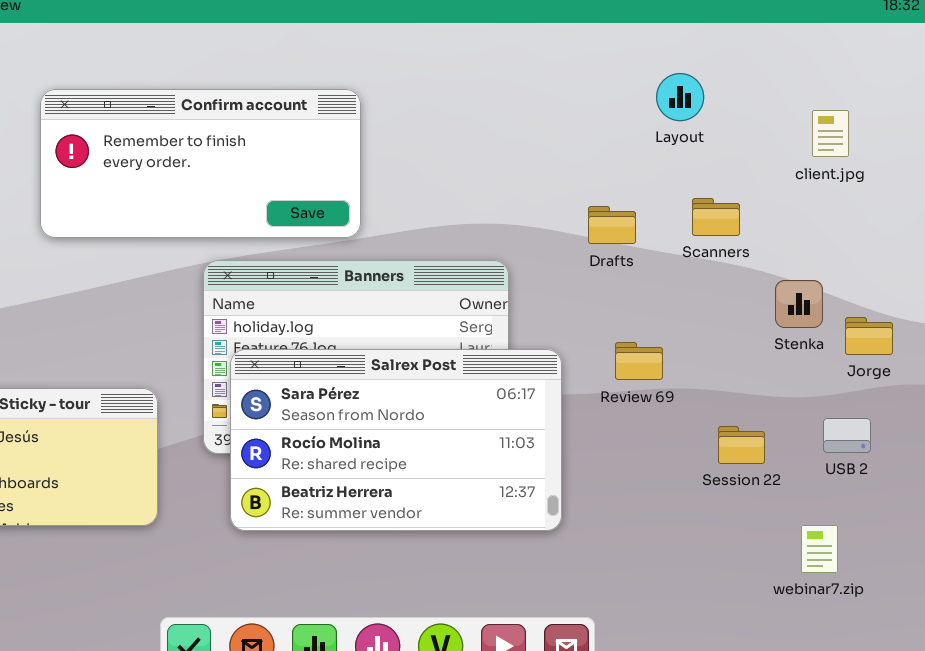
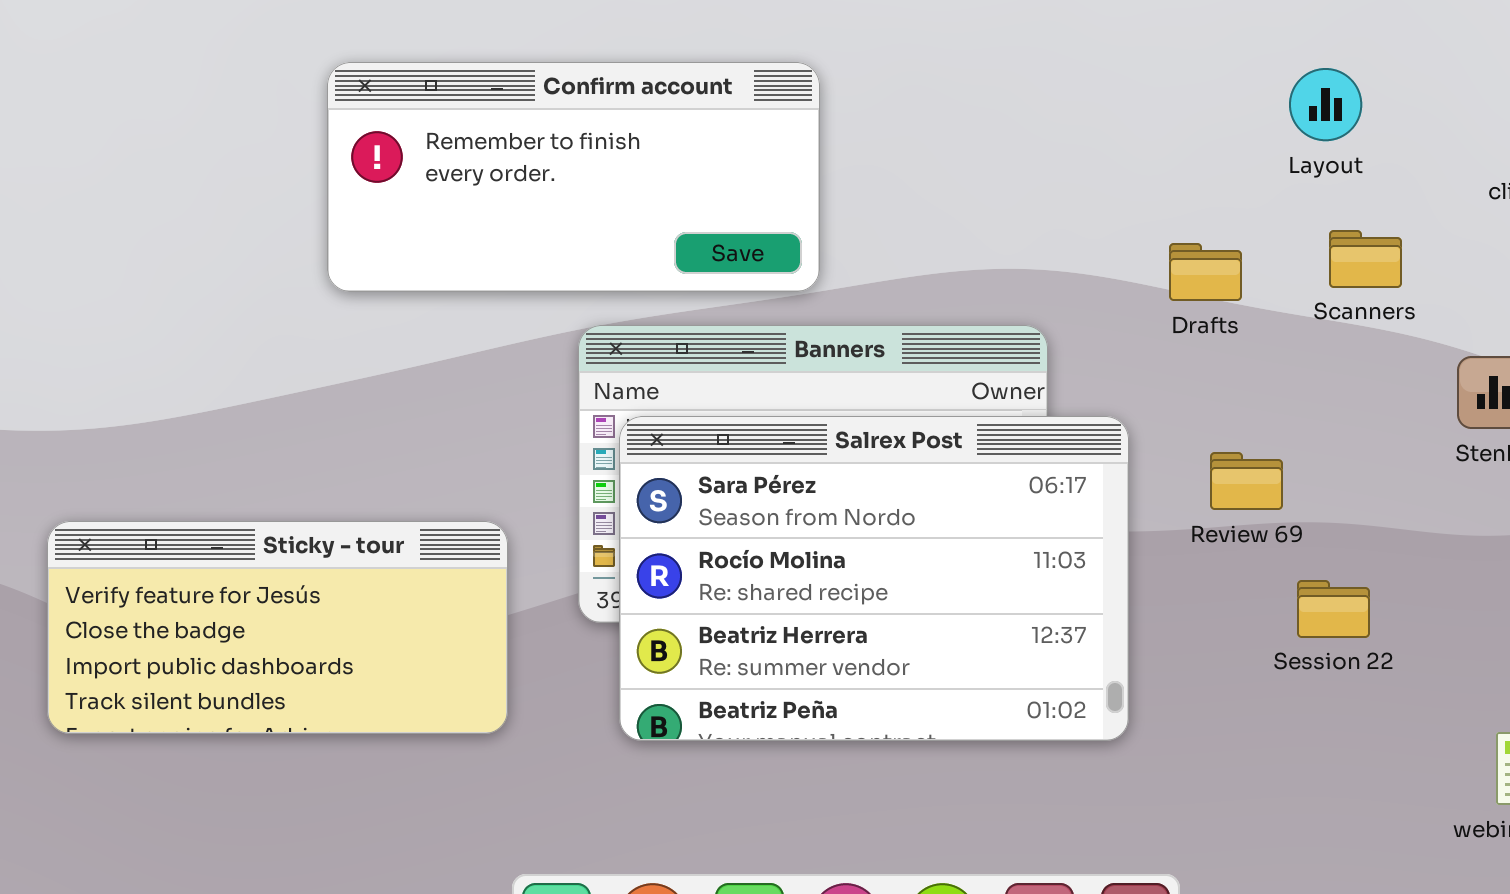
Layout: [656,73,704,121] -> [1289,68,1362,141], moved
Salrex Post: [230,349,562,531] -> [619,416,1129,741], resized
Session 22: [718,426,765,464] -> [1297,580,1370,638], moved

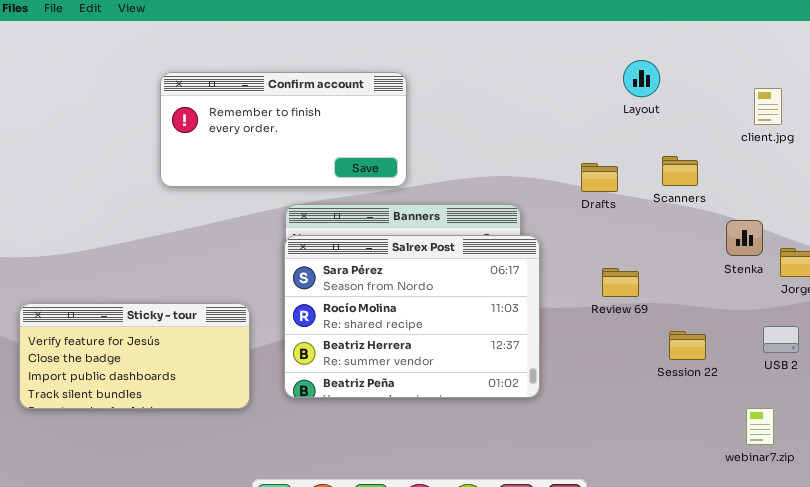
Layout: [1289,68,1362,141] -> [623,60,660,97], moved
Salrex Post: [619,416,1129,741] -> [284,235,540,398], moved
Session 22: [1297,580,1370,638] -> [669,331,706,360], moved

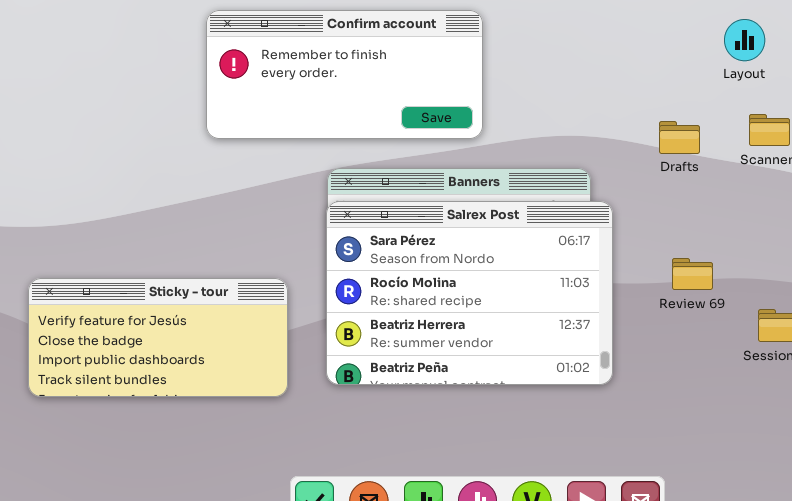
Layout: [623,60,660,97] -> [724,19,765,61], moved
Confirm account: [160,72,407,187] -> [206,10,483,139], moved
Review 69: [602,268,639,297] -> [672,258,713,290], moved

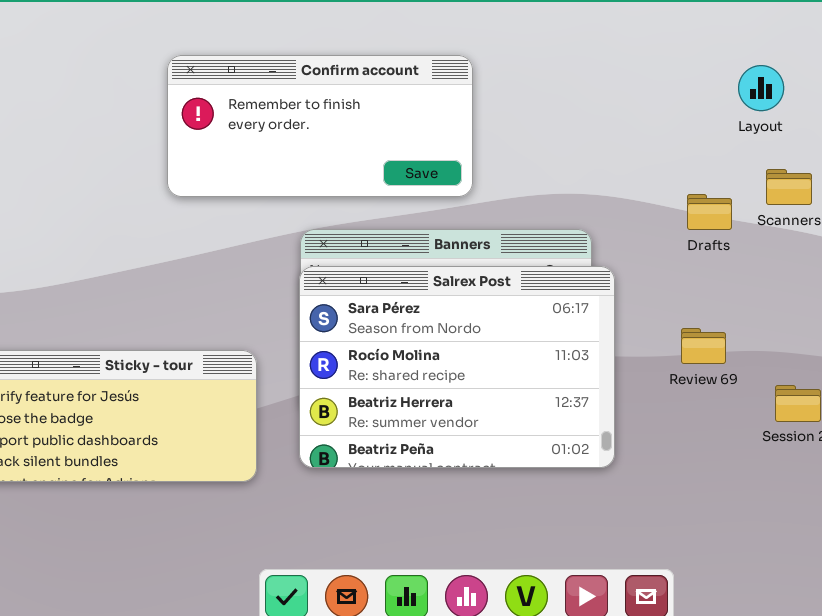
Drafts: [659,121,700,154] -> [687,194,732,230], moved

